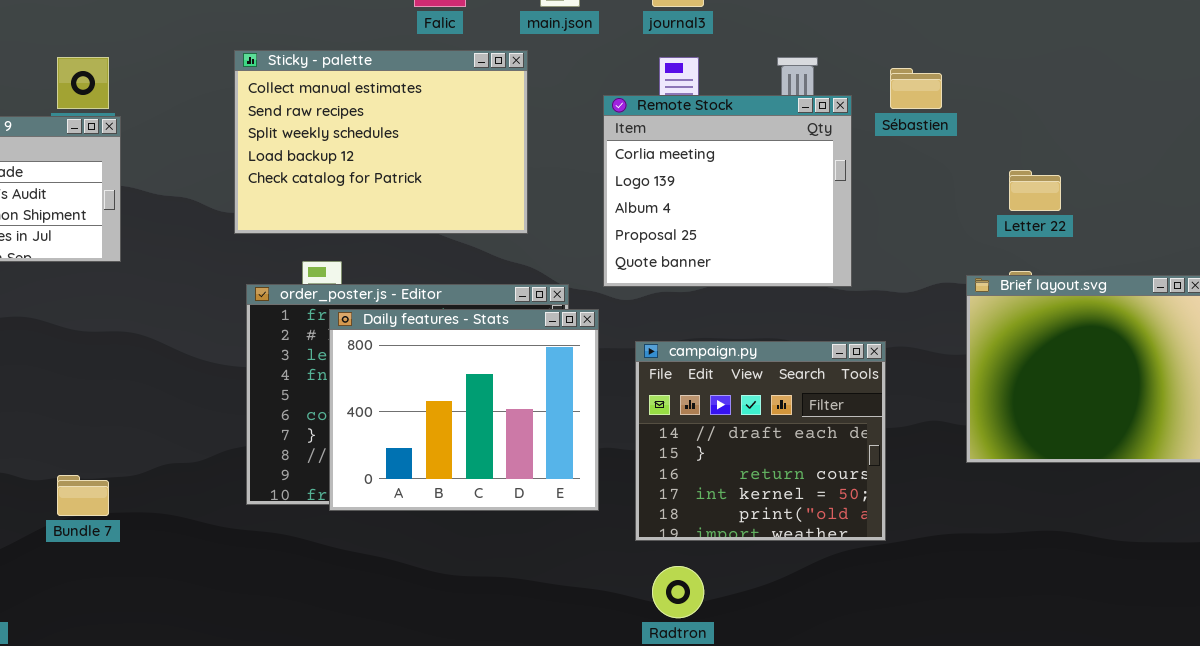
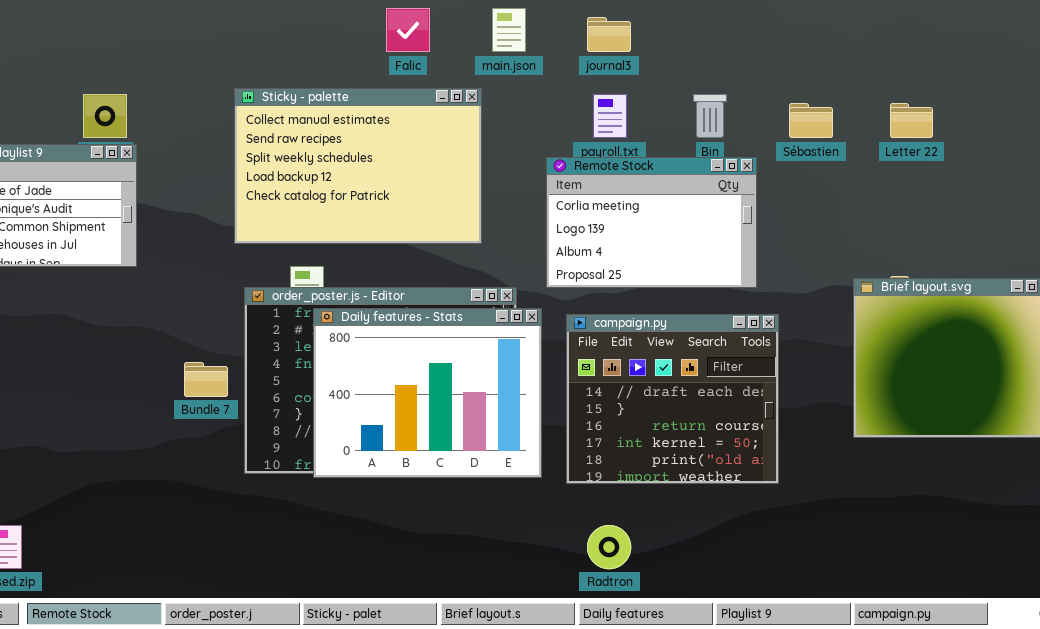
Remote Stock: [603,95,852,287] -> [546,157,757,288], resized
Letter 22: [1009,170,1061,211] -> [890,103,933,138], moved
campaign.py: [635,341,886,541] -> [566,314,779,484], moved
Bundle 7: [57,475,109,516] -> [184,362,228,397], moved

